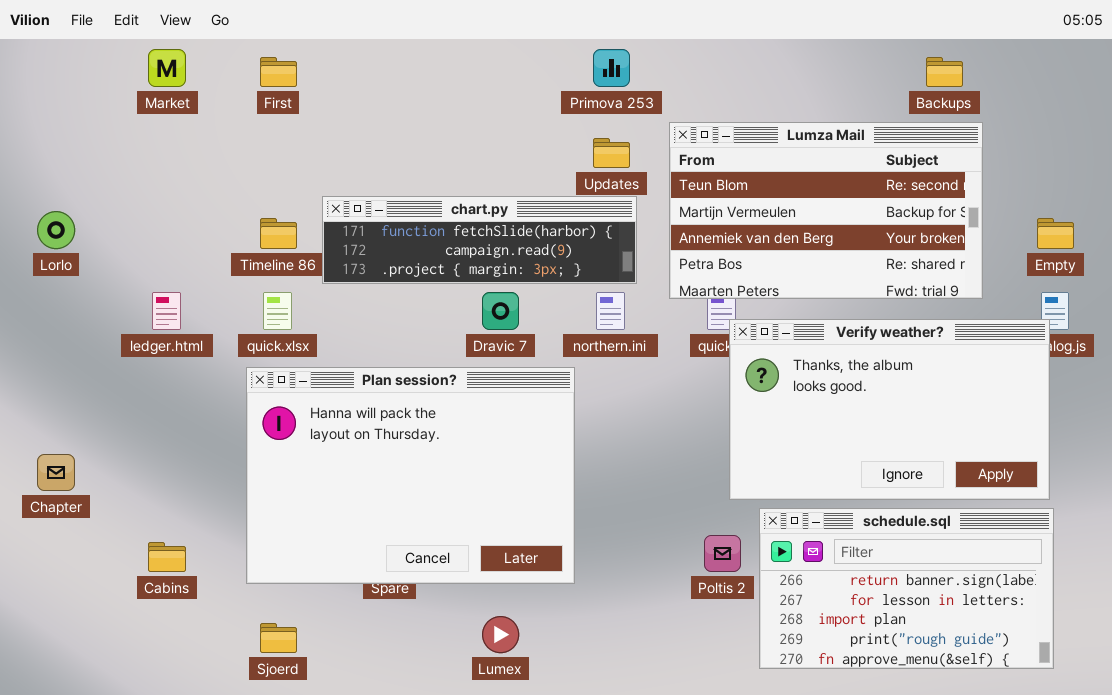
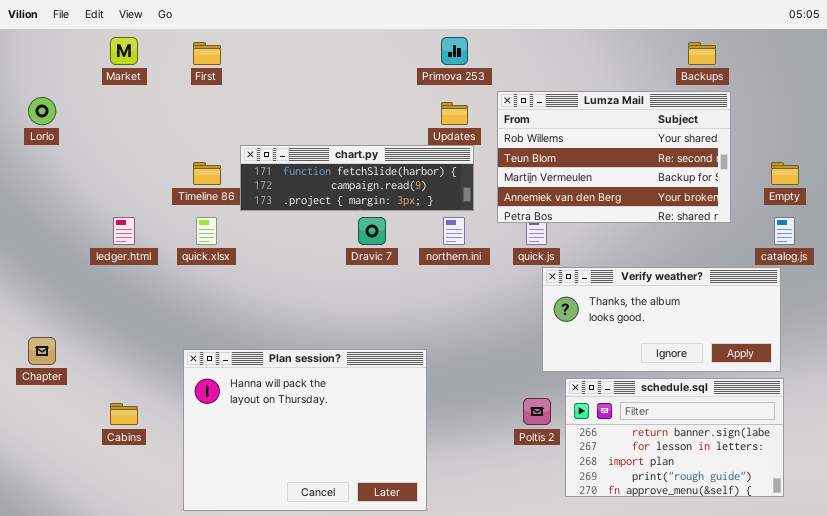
Lumza Mail: [669,122,983,299] -> [497,91,731,223], scrolled up 1 row
Lorlo: [37,211,75,249] -> [28,97,56,125], moved
Verify weather?: [729,319,1050,500] -> [542,267,781,372], resized
Plan session?: [246,367,575,584] -> [183,349,427,511], moved

